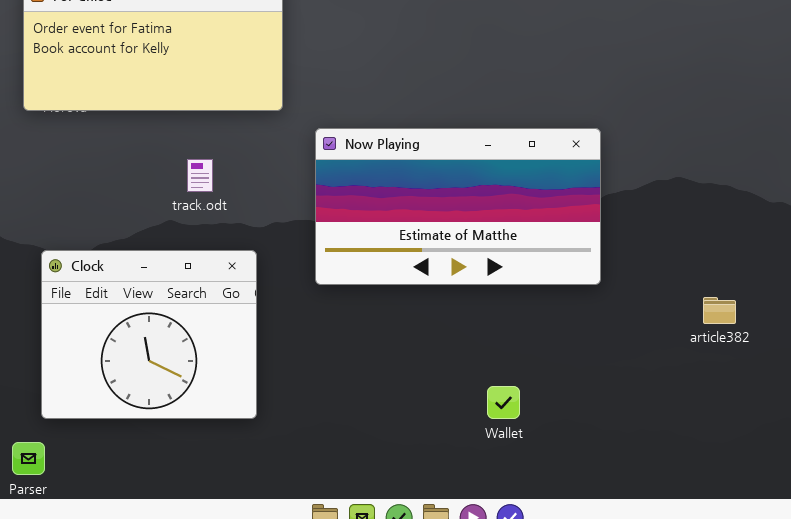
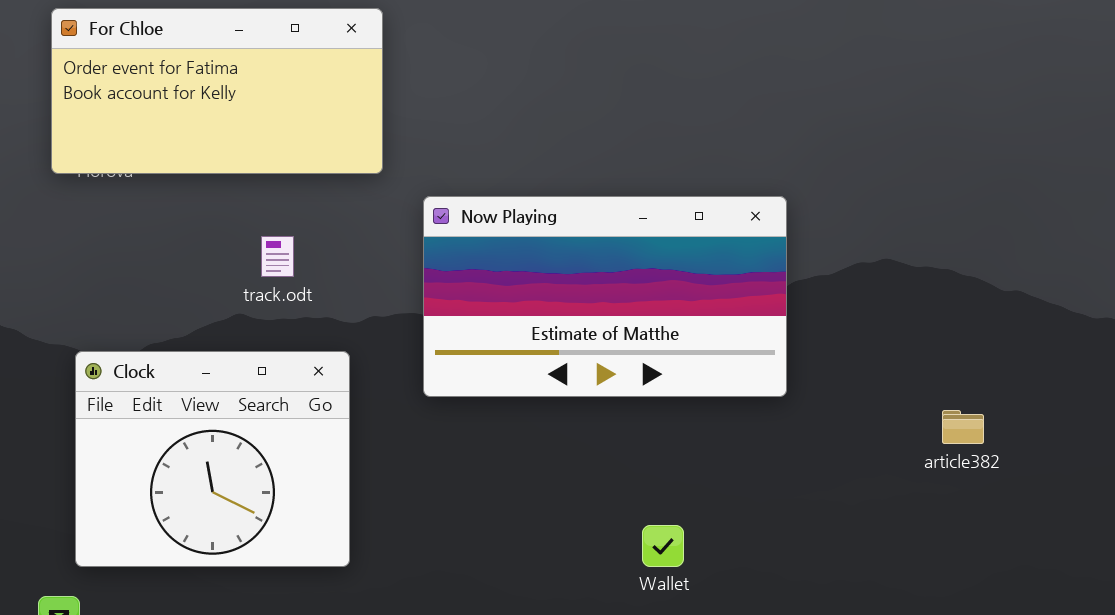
article382: [703,297,736,324] -> [942,410,984,444], moved

